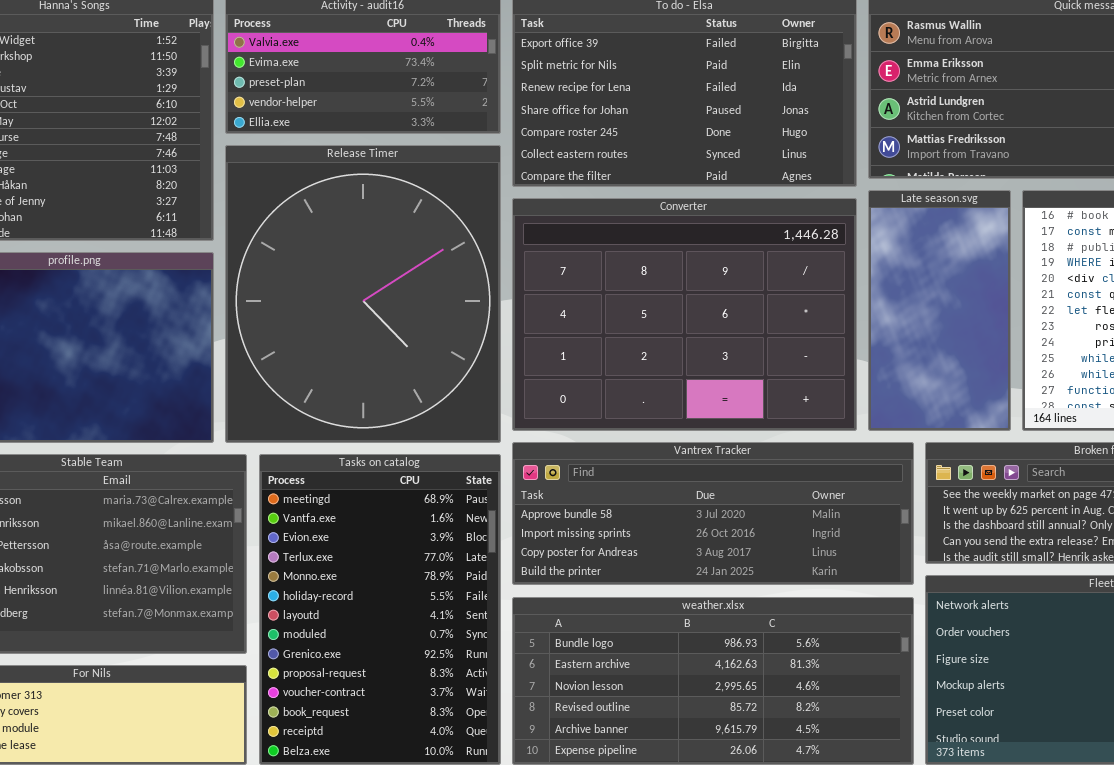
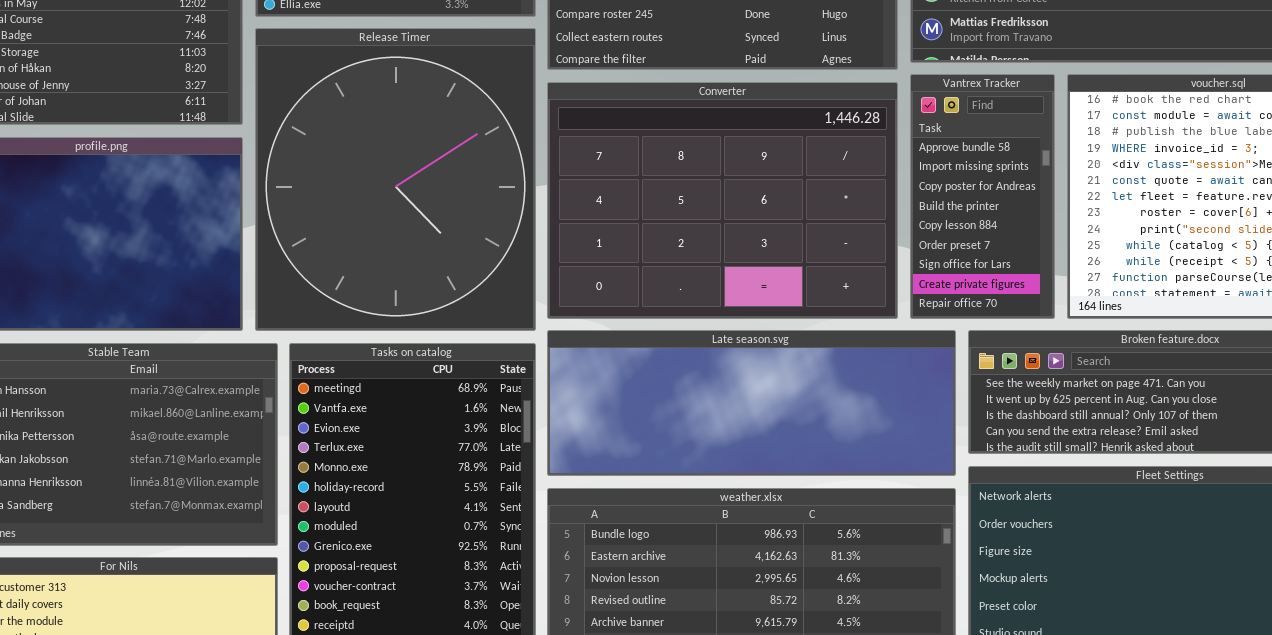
Late season.svg: [868,190,1011,431] -> [547,330,956,476], moved, resized
Vantrex Tracker: [512,442,914,585] -> [910,74,1055,319], moved, resized

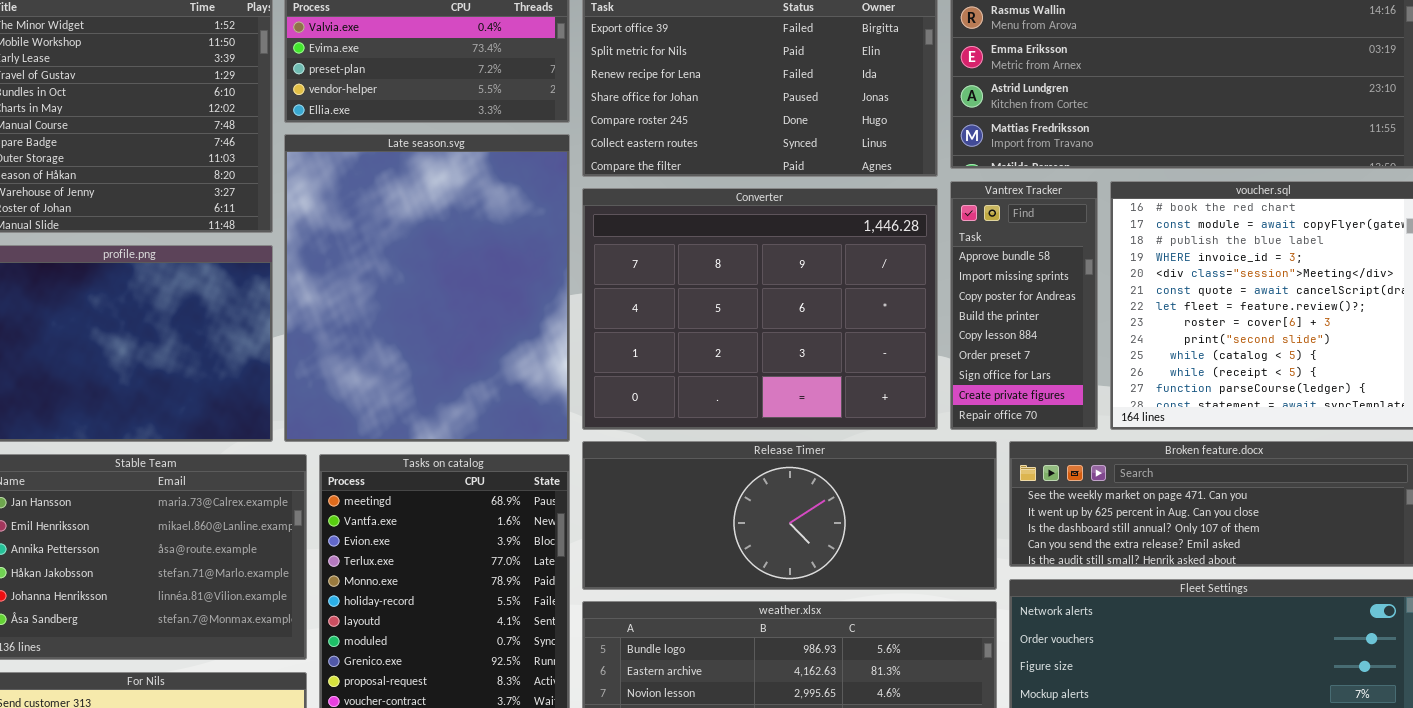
Release Timer: [255,28,536,331] -> [582,441,997,590], moved, resized
Late season.svg: [547,330,956,476] -> [284,134,570,442], moved, resized

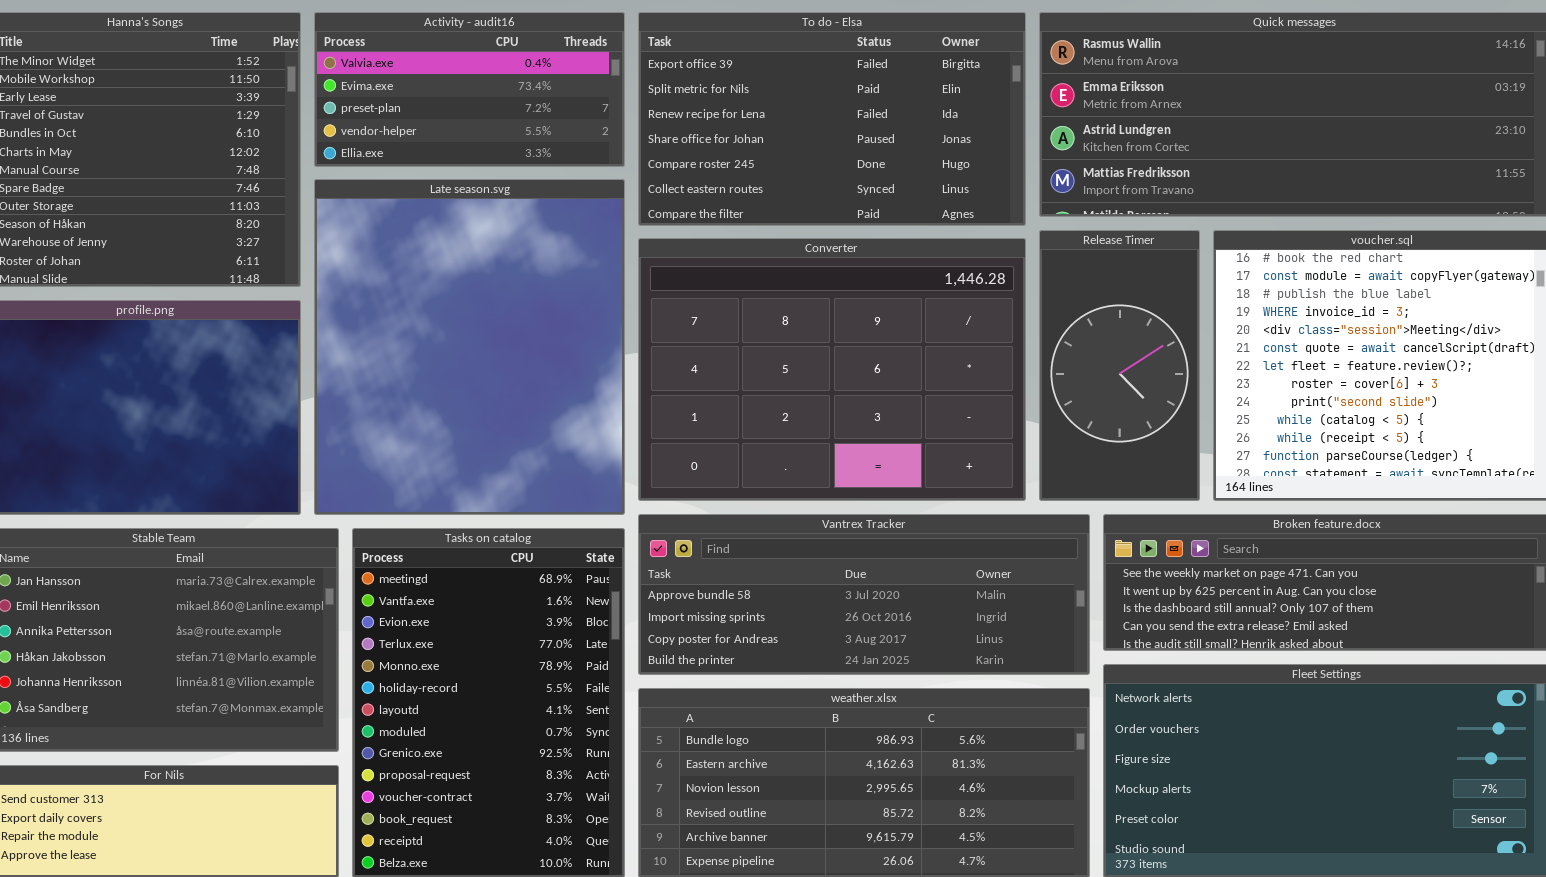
Vantrex Tracker: [950,181,1098,430] -> [638,514,1090,675], moved, resized
Release Timer: [582,441,997,590] -> [1039,230,1200,501], moved, resized

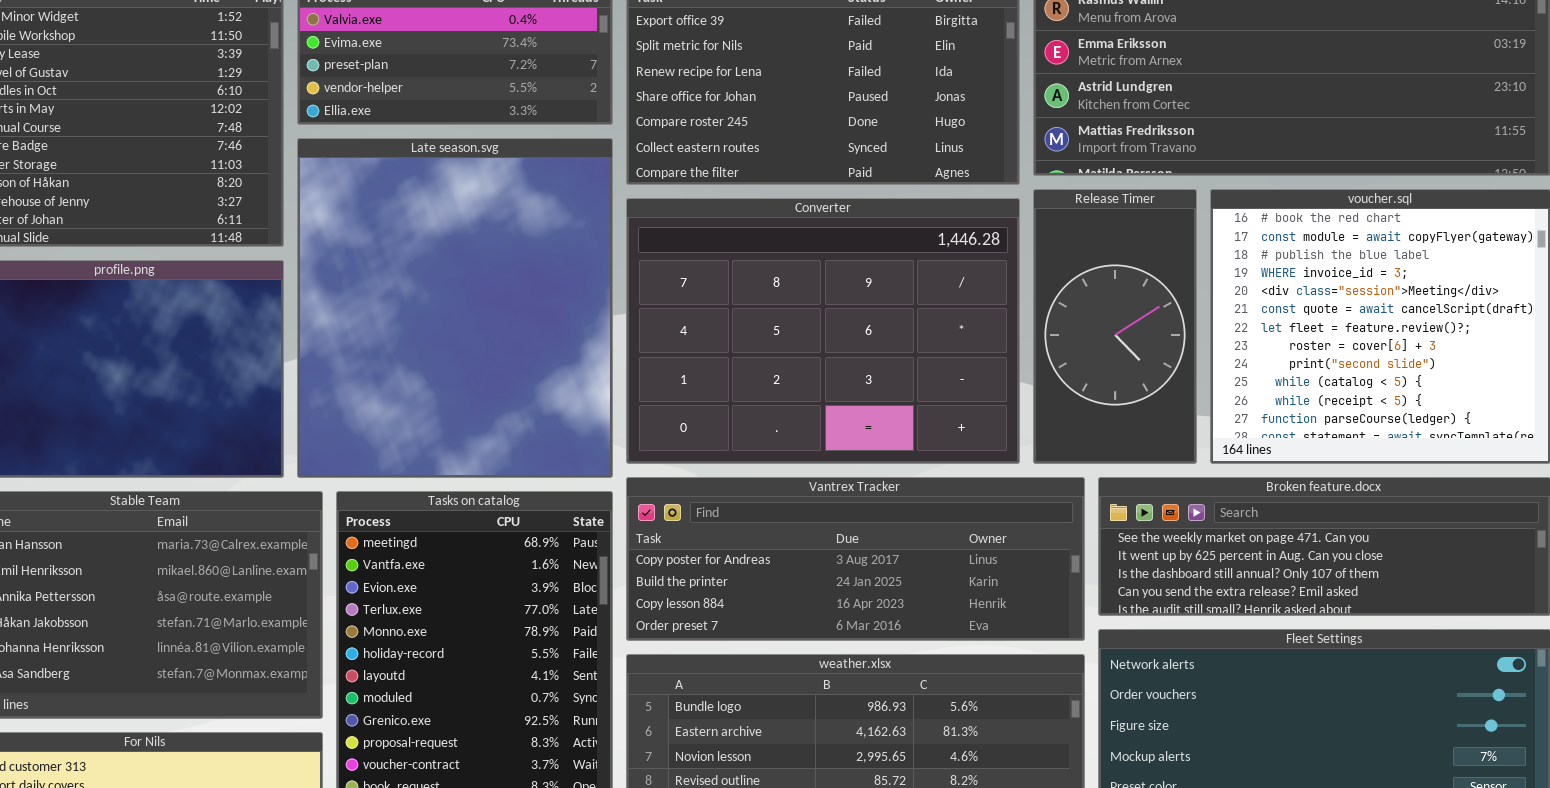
Vantrex Tracker: [638,514,1090,675] -> [626,477,1085,641], scrolled down 2 rows

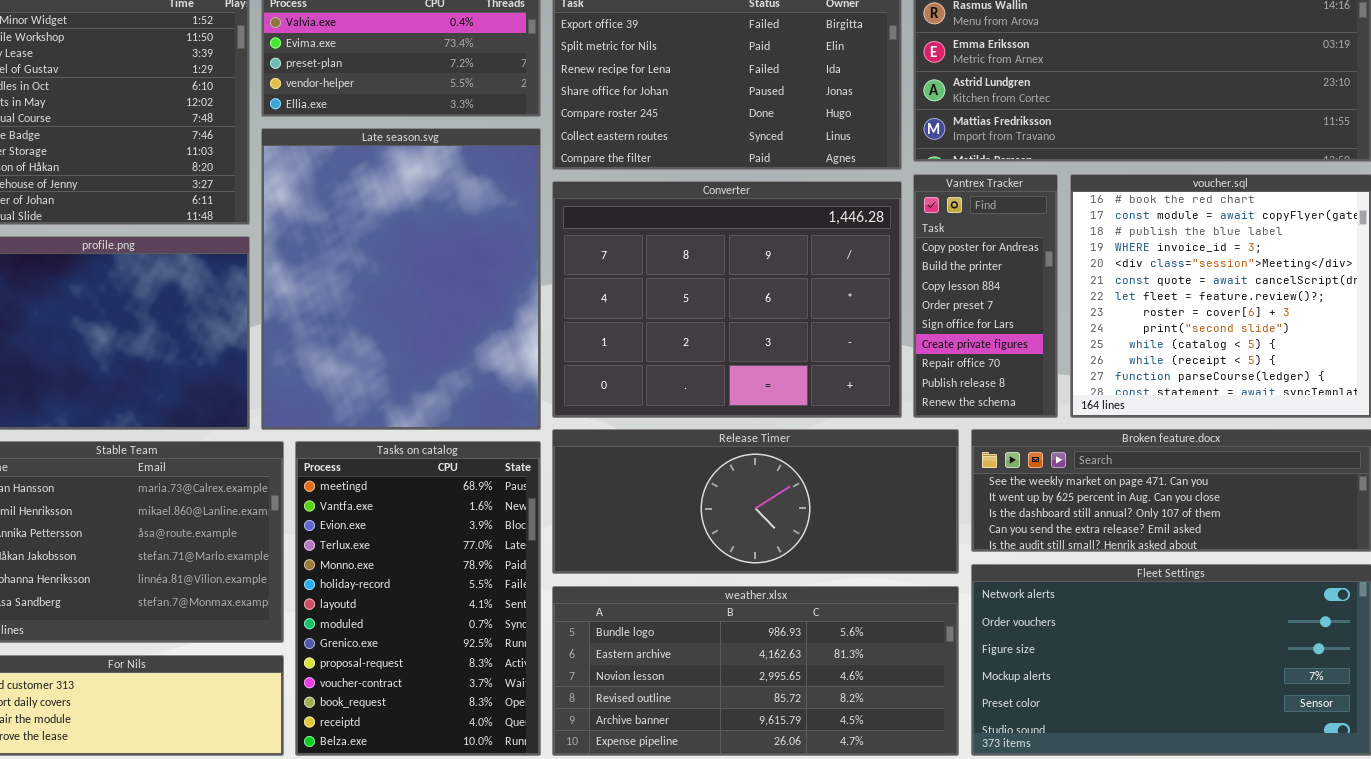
Release Timer: [1033,189,1197,464] -> [552,429,959,574], moved, resized
Vantrex Tracker: [626,477,1085,641] -> [913,174,1058,418], moved, resized

